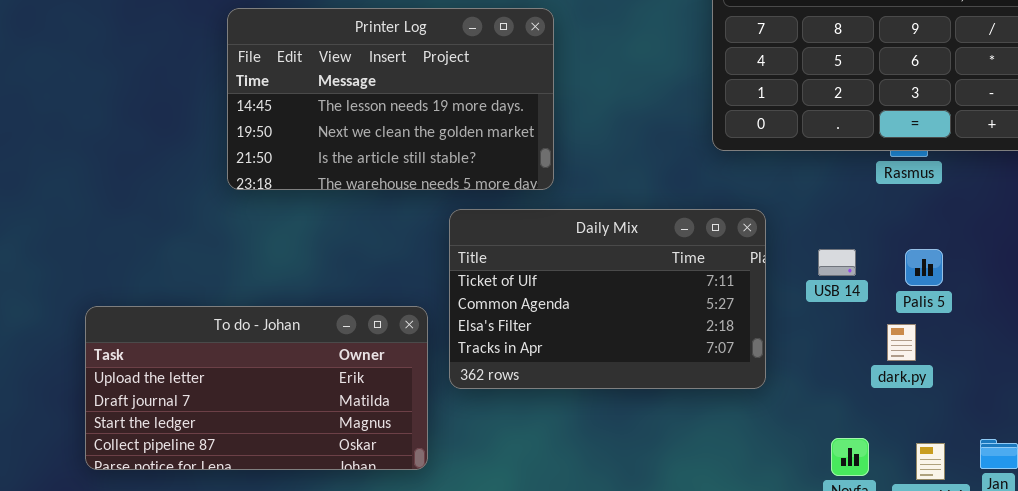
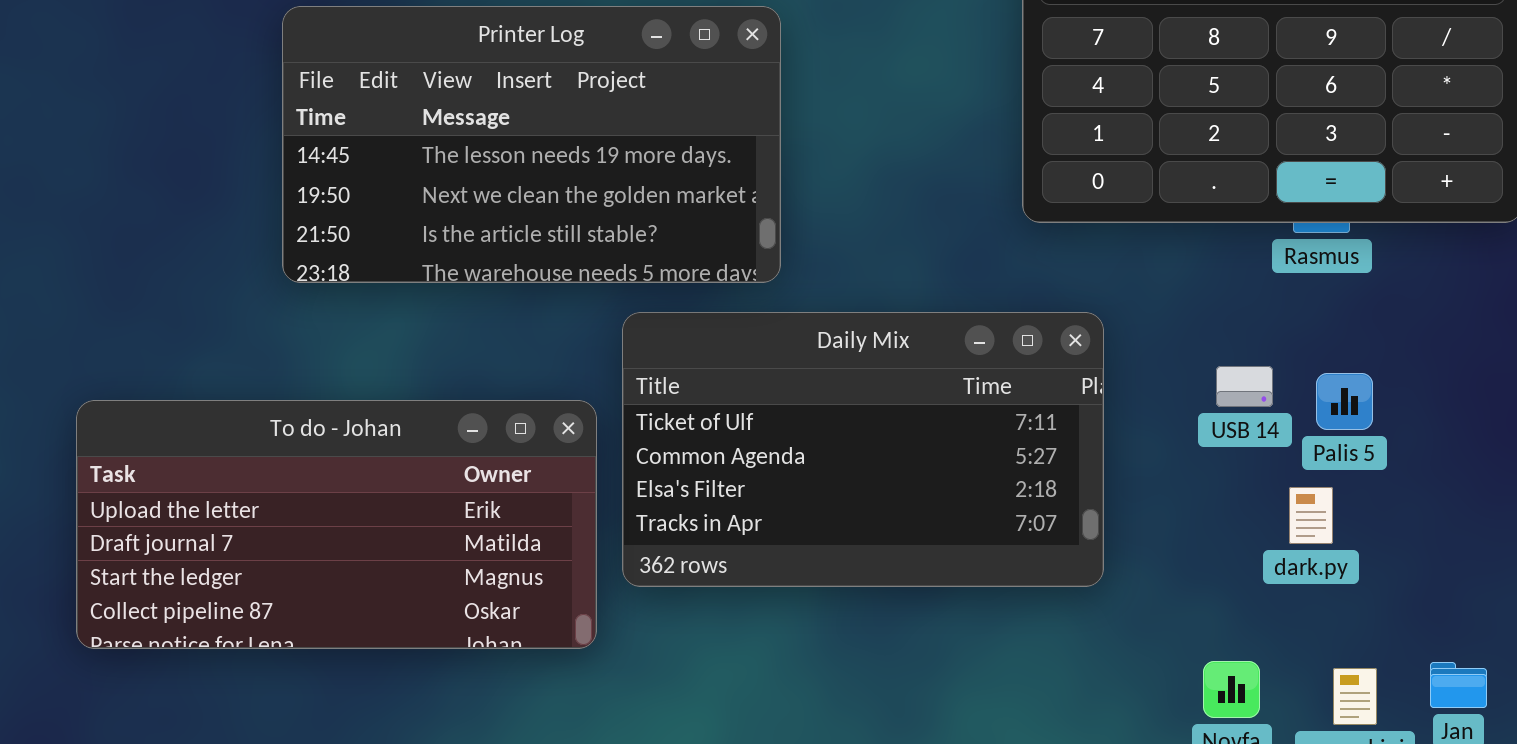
USB 14: [818,249,856,276] -> [1216,366,1273,407], moved
To do - Johan: [85,306,428,470] -> [76,400,597,649], moved

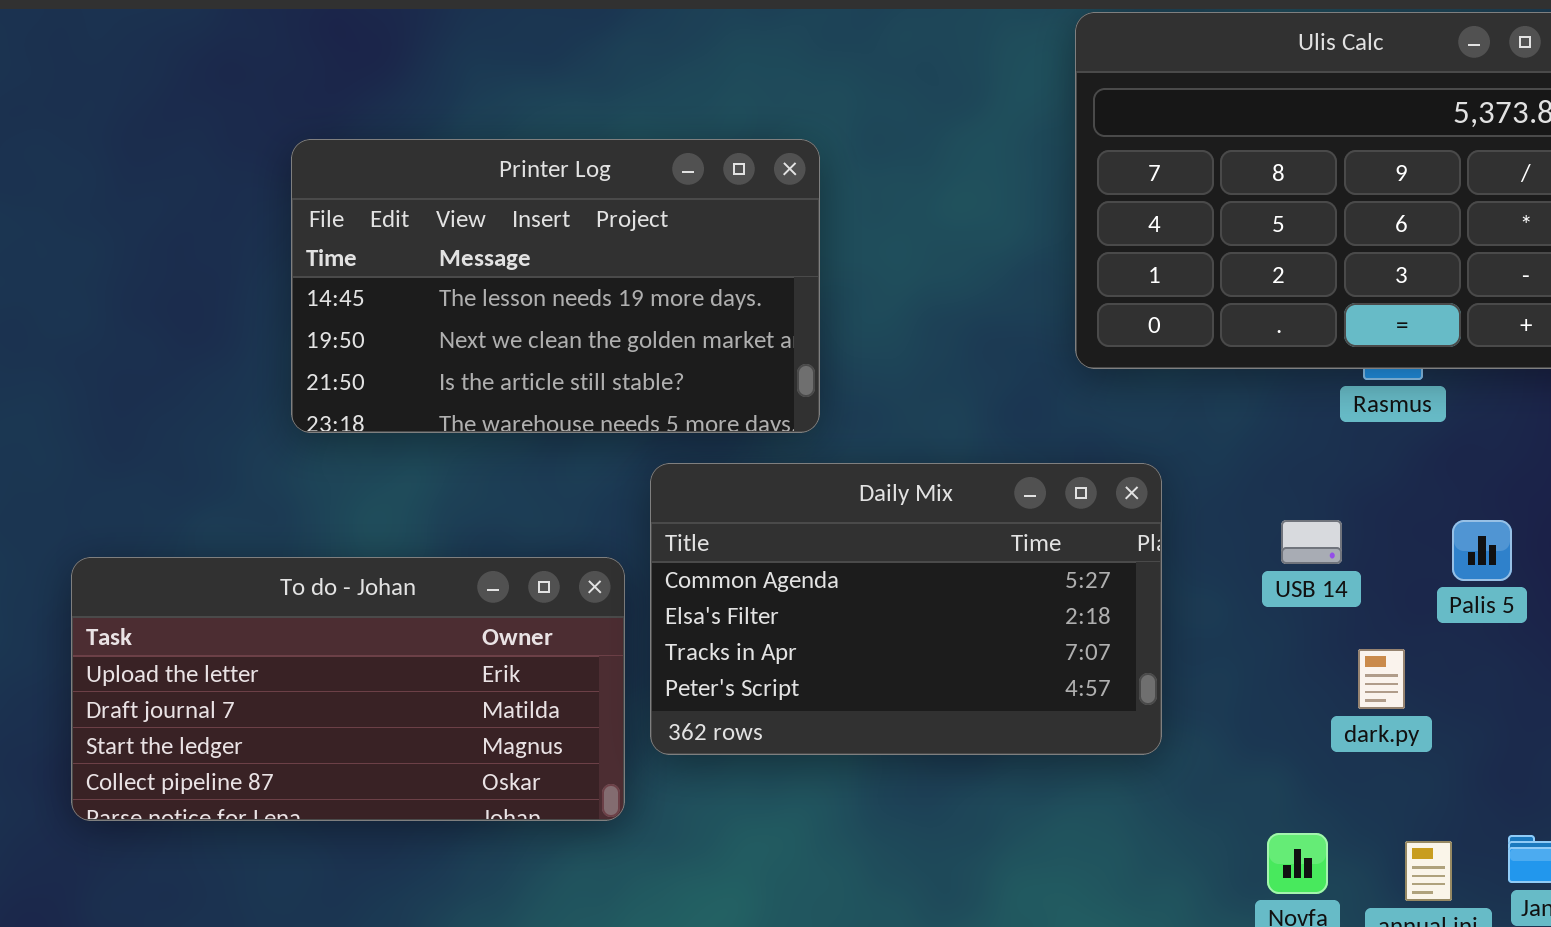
Daily Mix: [622,312,1104,587] -> [650,463,1162,755], scrolled down 1 row
Palis 5: [1316,373,1373,430] -> [1452,520,1512,581], moved

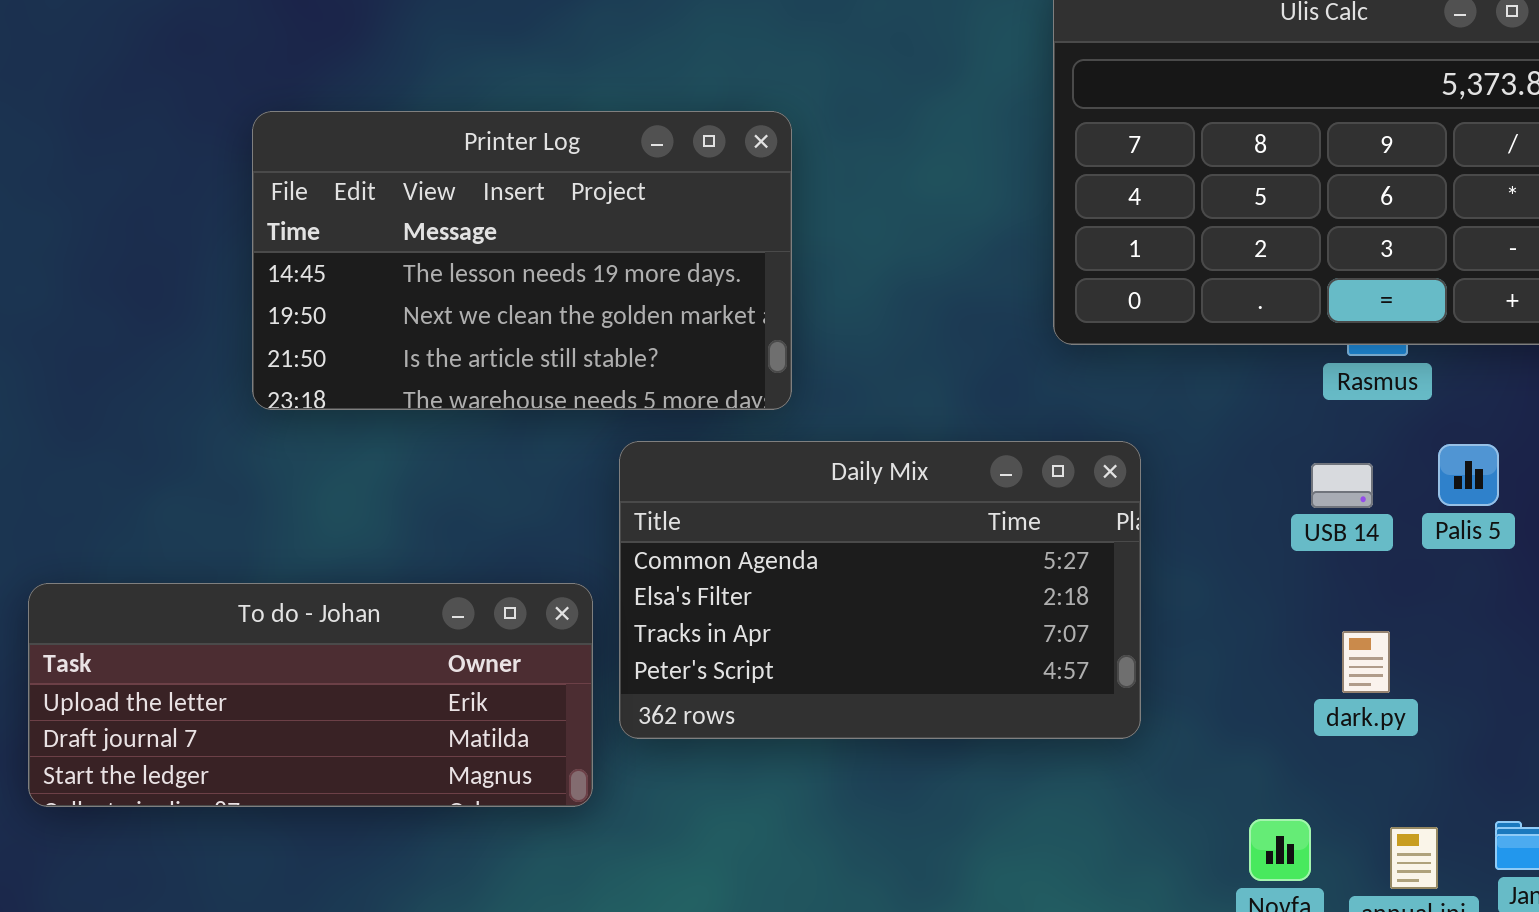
USB 14: [1281,520,1342,564] -> [1311,463,1373,508], moved
Palis 5: [1452,520,1512,581] -> [1438,444,1499,506], moved
To do - Johan: [71,557,625,821] -> [28,583,593,807], resized

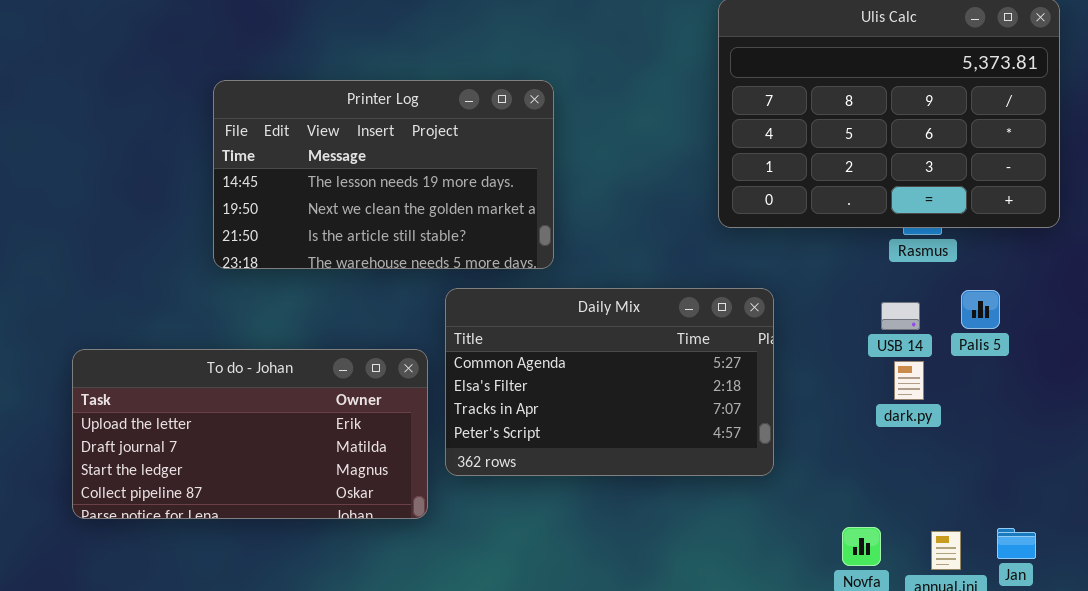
To do - Johan: [28,583,593,807] -> [72,349,428,519], resized
dark.py: [1342,631,1390,693] -> [894,361,924,400], moved

